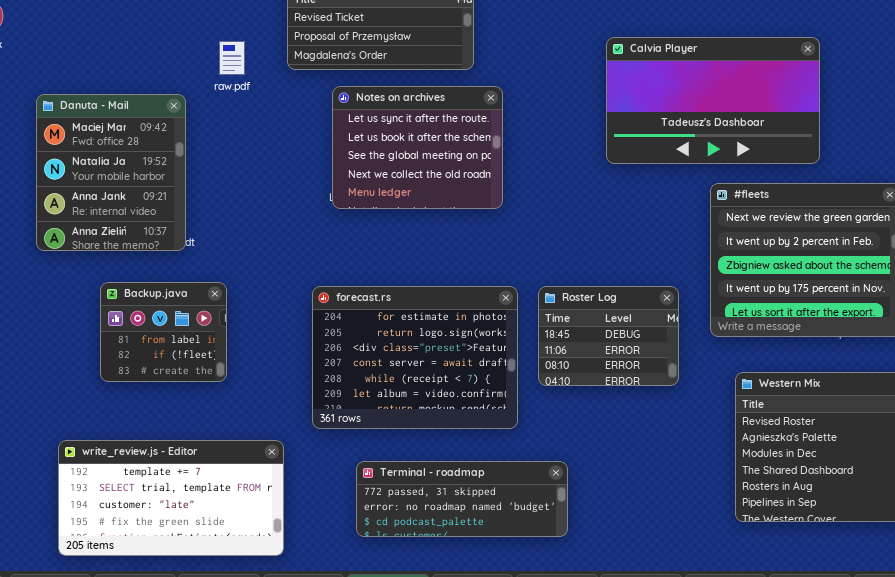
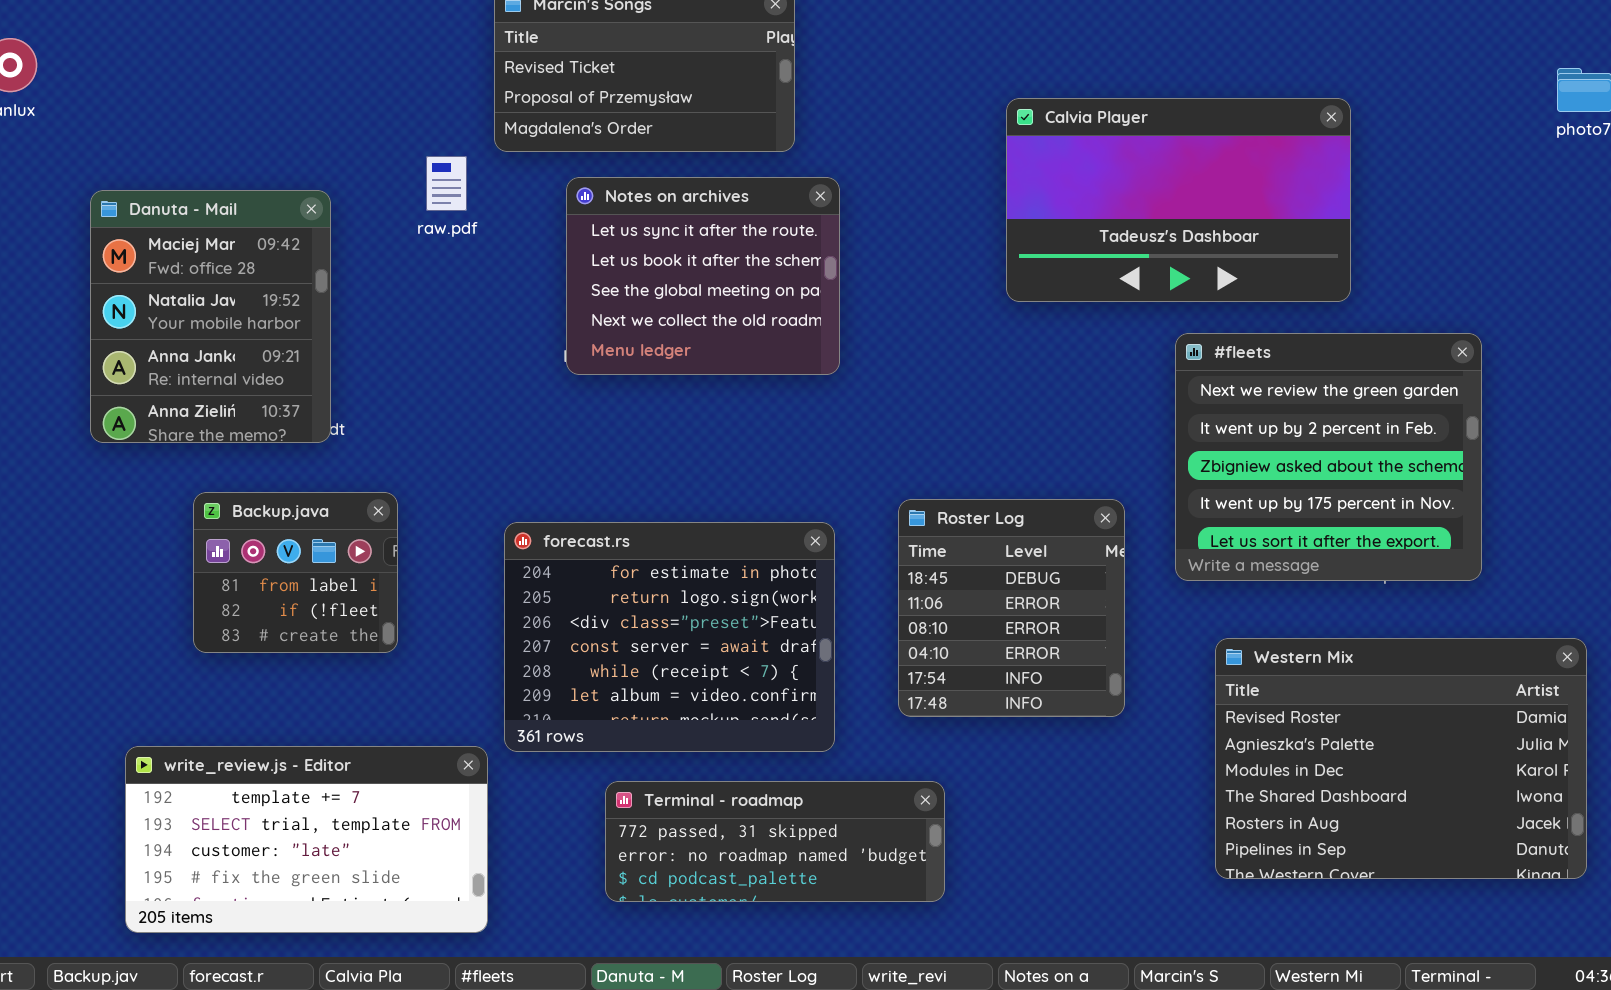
raw.pdf: [219,41,245,75] -> [426,156,467,211], moved
forecast.rs: [312,286,518,429] -> [504,522,835,752], moved
Roster Log: [538,286,679,386] -> [898,499,1125,717], resized

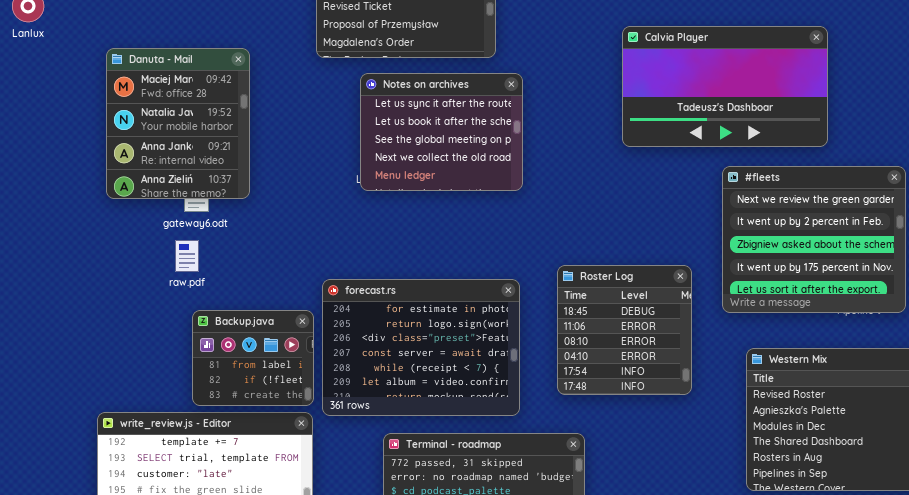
raw.pdf: [426,156,467,211] -> [175,240,199,272], moved
Danuta - Mail: [90,190,331,443] -> [106,48,250,199], moved
Backup.java: [193,492,398,653] -> [192,310,314,406], moved

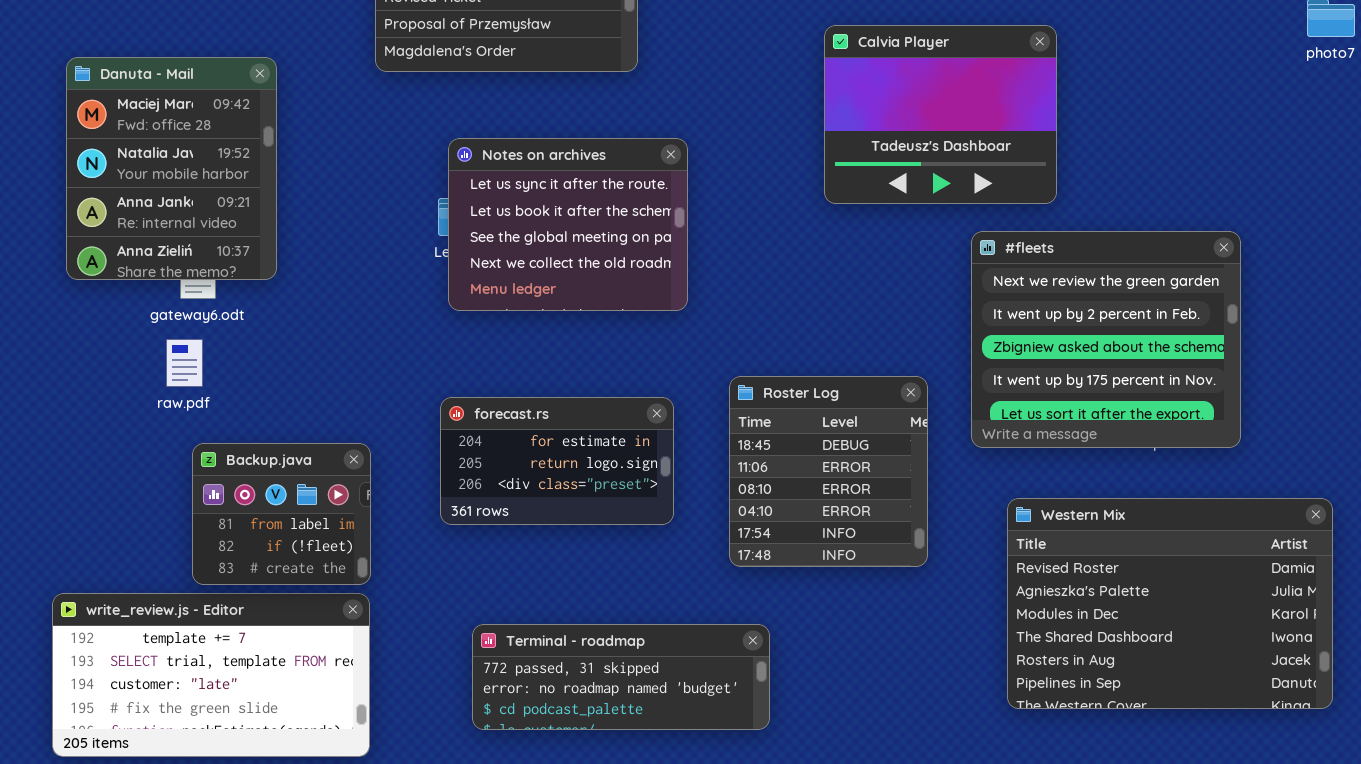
Calvia Player: [622,26,828,147] -> [824,25,1057,204], resized
Notes on archives: [360,73,523,191] -> [448,138,688,311], moved
forecast.rs: [322,279,520,416] -> [440,397,674,525], resized

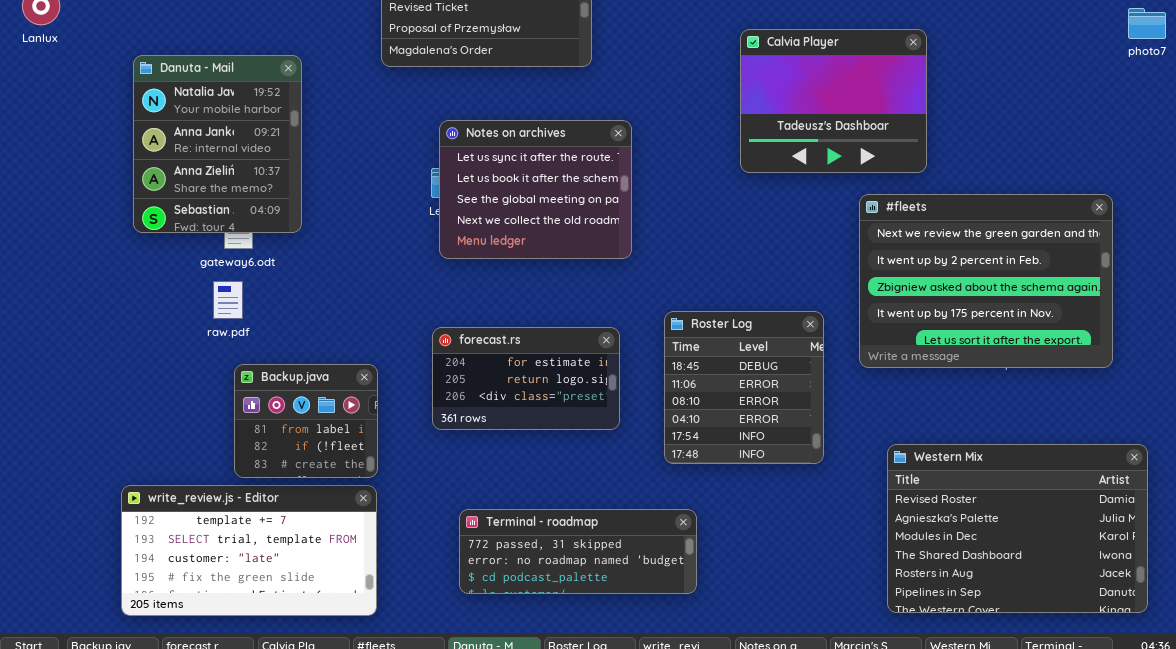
Danuta - Mail: [66,57,277,280] -> [133,55,302,233], scrolled down 1 row
#fleets: [971,231,1241,448] -> [859,194,1113,368], resized
Western Mix: [1007,498,1333,709] -> [887,444,1148,613], moved

